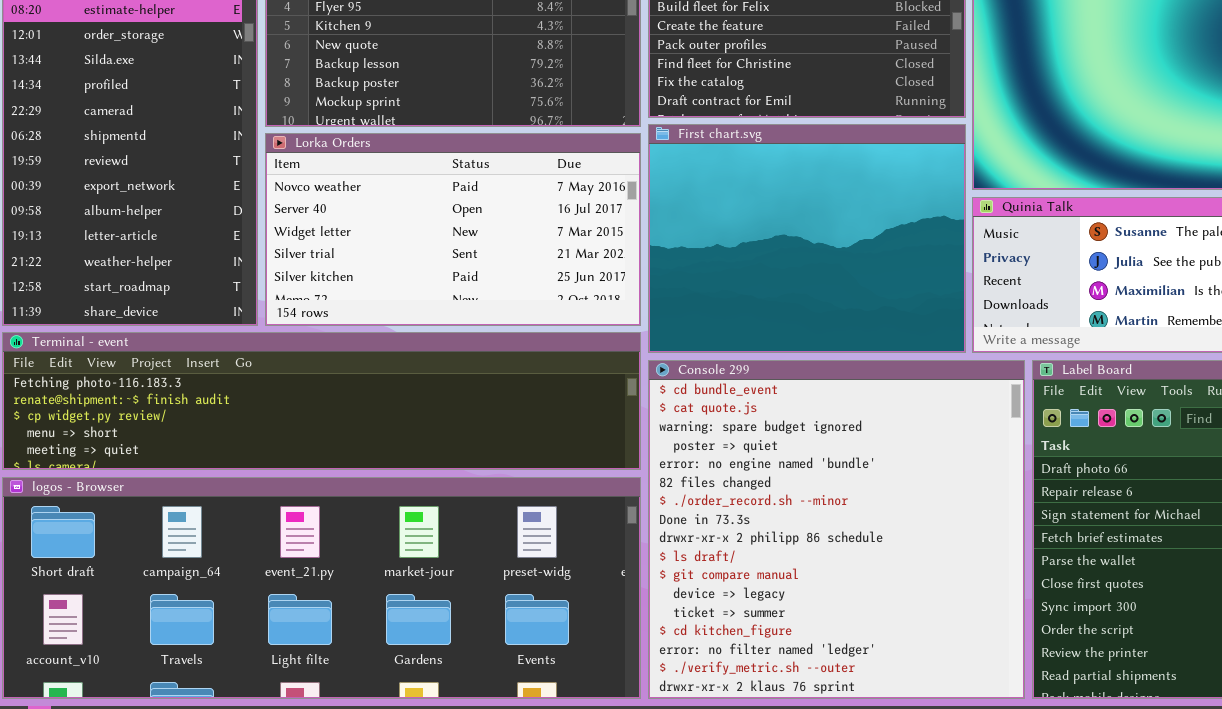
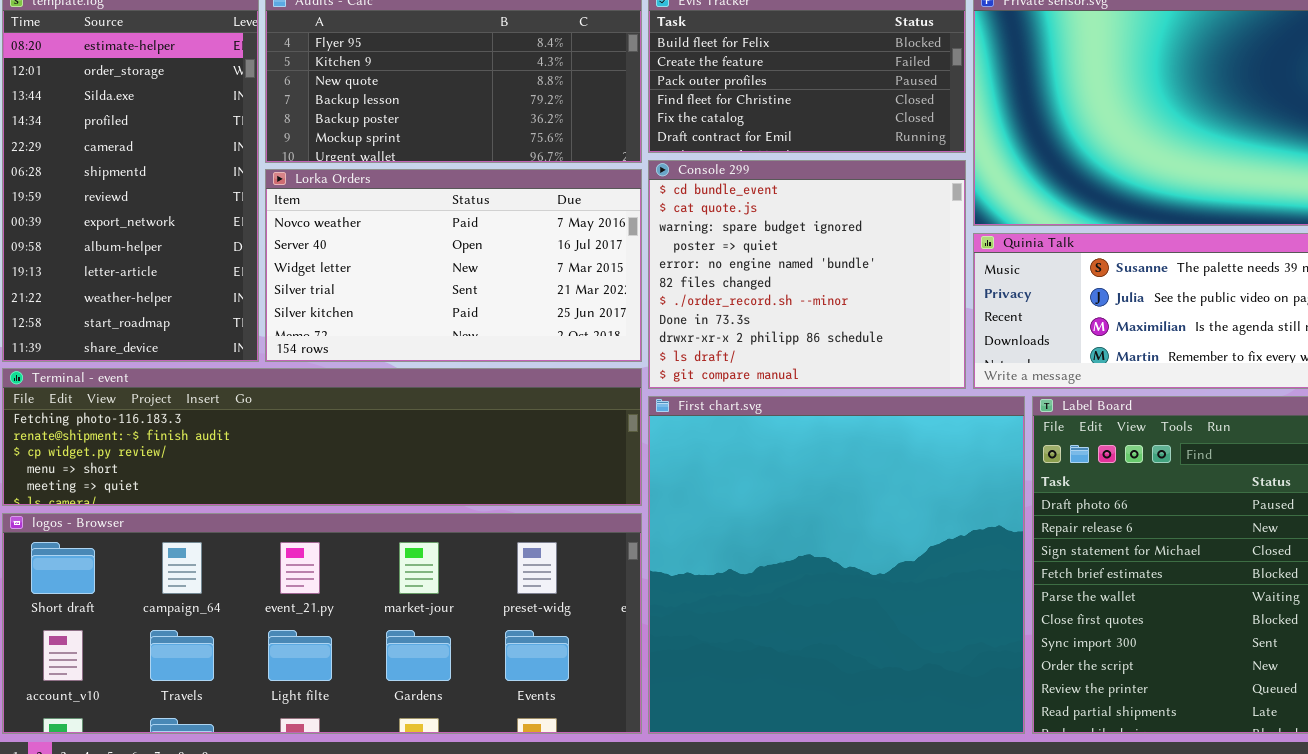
First chart.svg: [648,124,966,353] -> [648,396,1025,734], moved, resized
Console 299: [648,360,1025,699] -> [648,160,966,389], moved, resized

